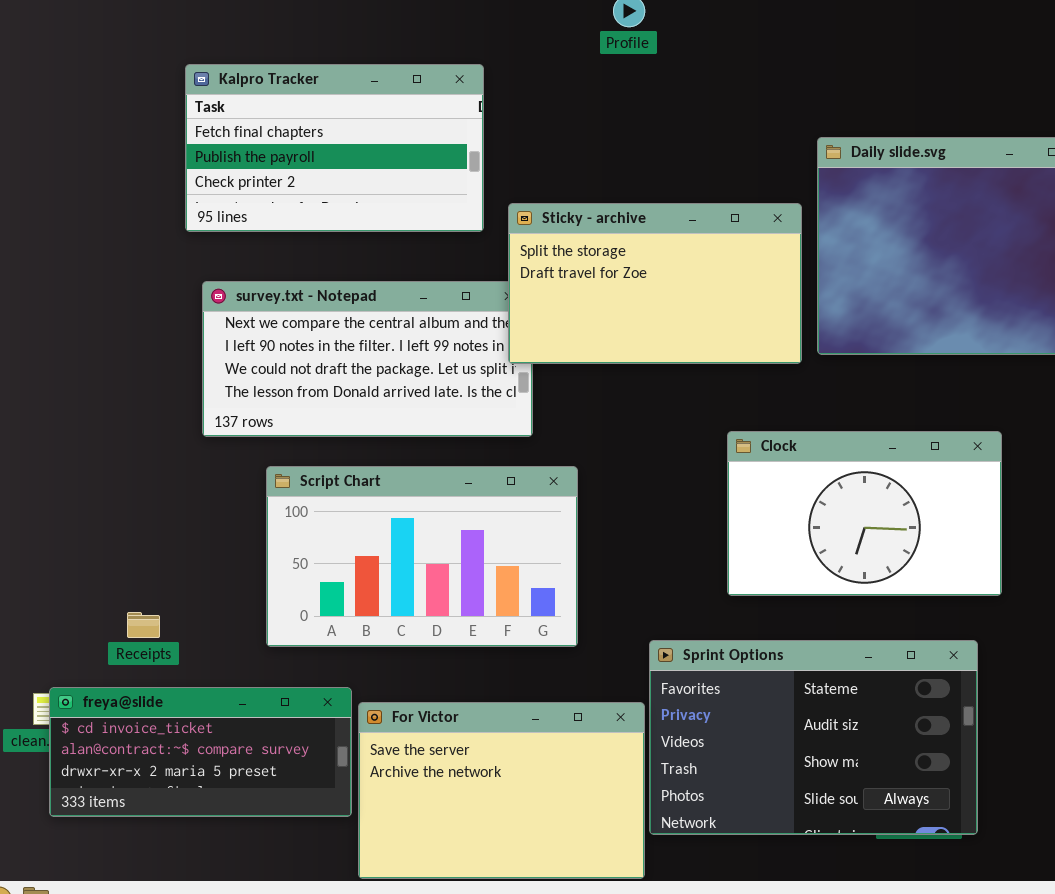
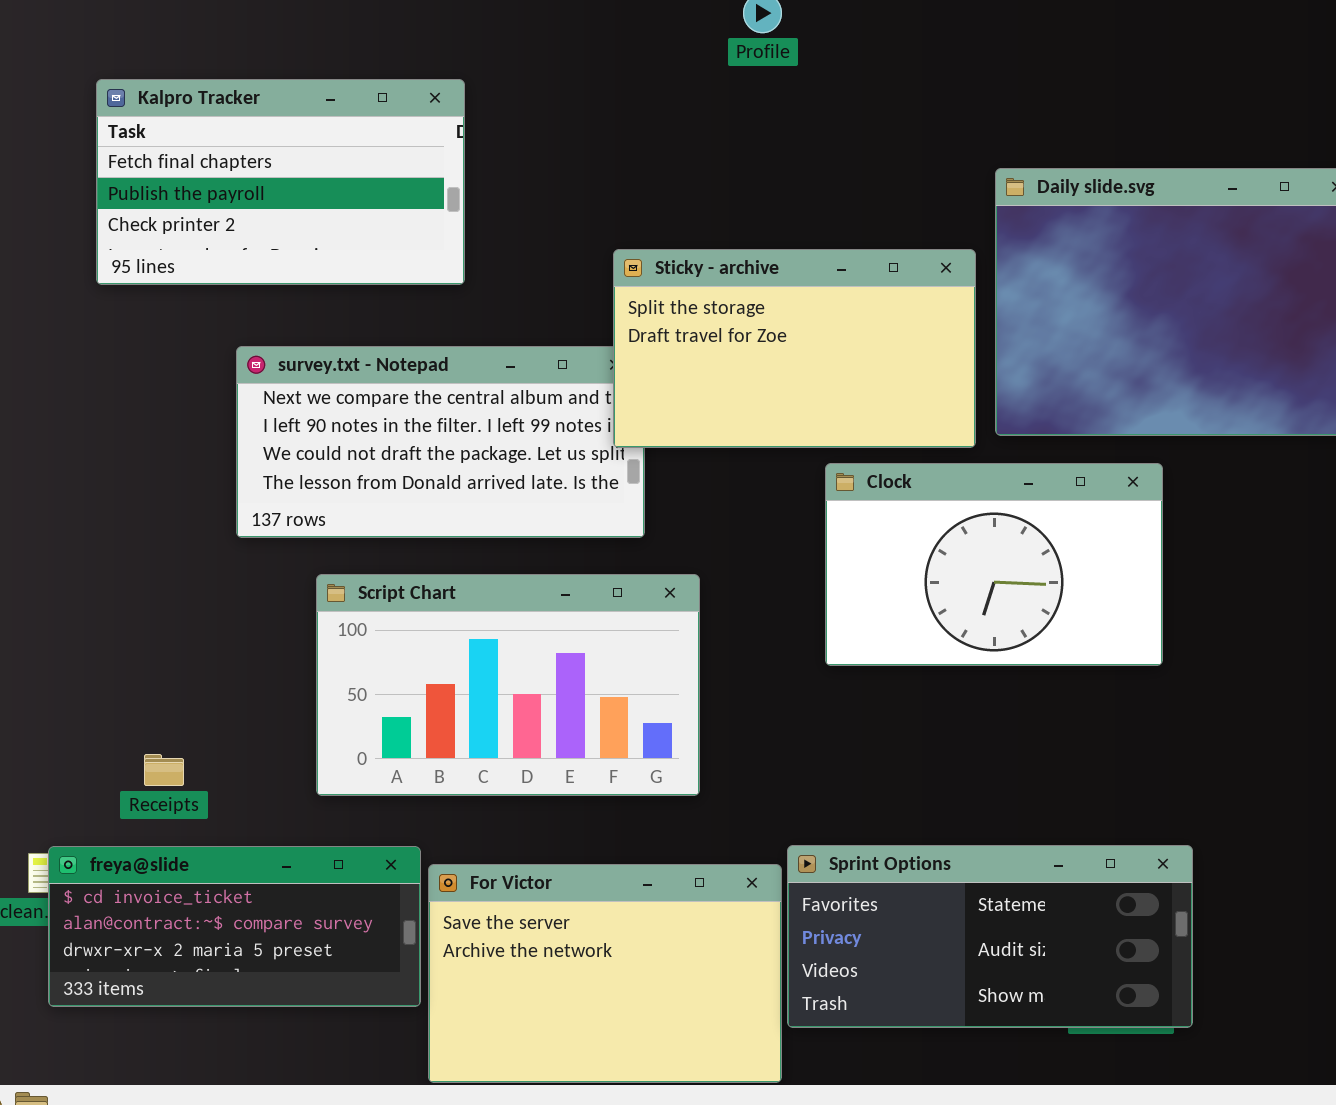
Kalpro Tracker: [185,64,484,232] -> [96,79,465,285], moved
Clock: [727,431,1002,596] -> [825,463,1163,666], moved
Sprint Options: [649,640,978,835] -> [787,845,1193,1028], resized

